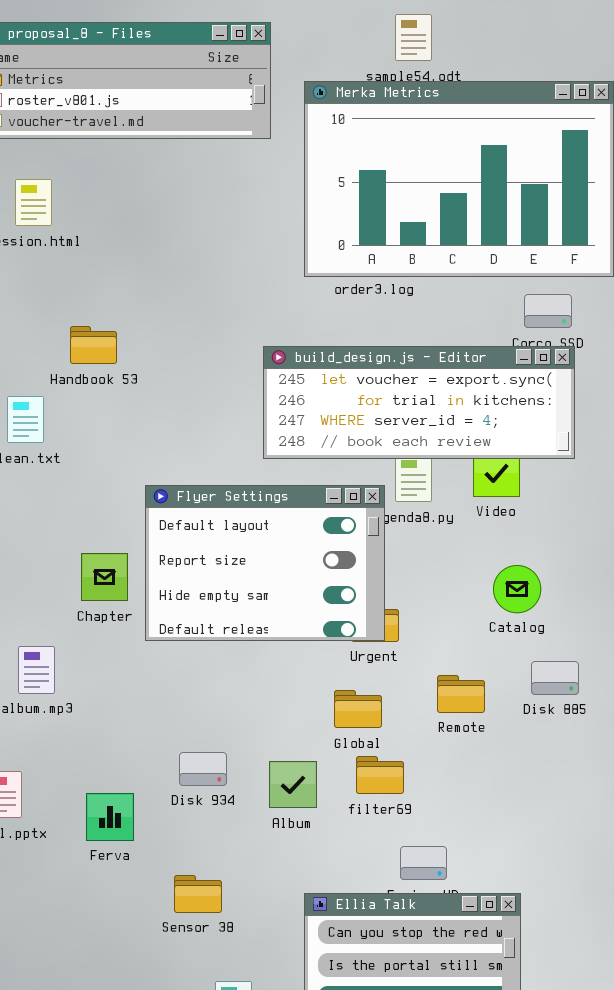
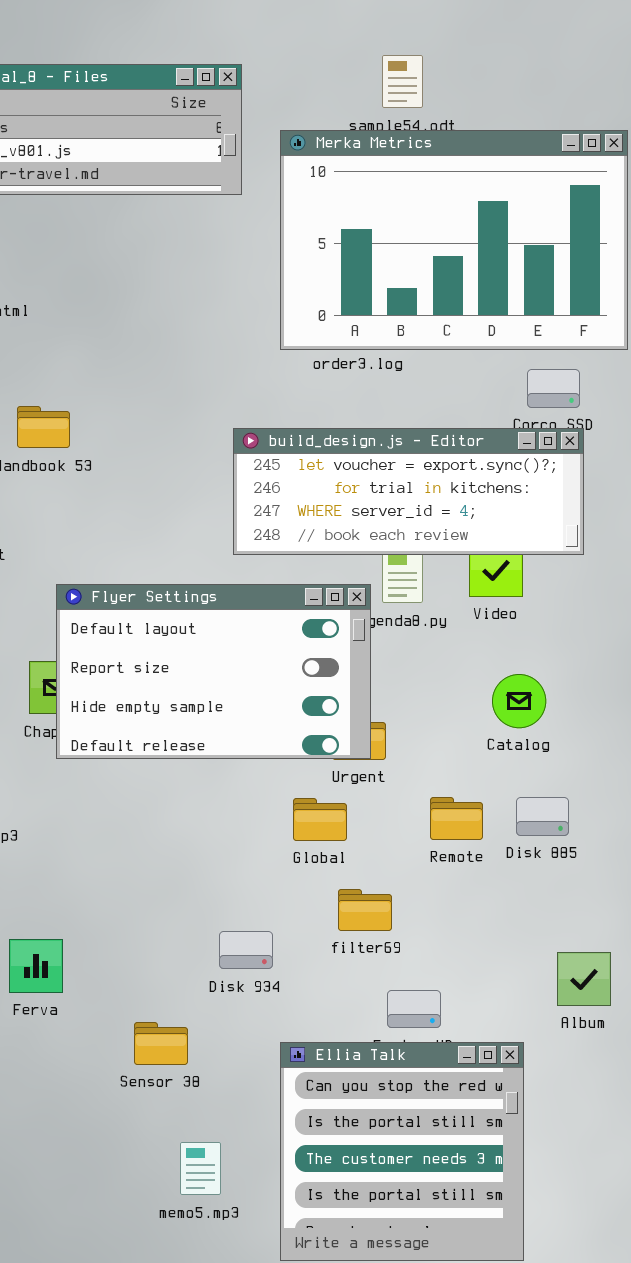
Flyer Settings: [145,485,385,641] -> [56,584,371,759], resized
Disk 885: [531,661,579,695] -> [516,797,569,836], moved
Global: [334,690,382,728] -> [293,798,347,841], moved
Disk 934: [179,752,227,786] -> [219,931,273,969], moved
Album: [269,761,317,808] -> [557,952,611,1006], moved
Ferva: [86,793,134,841] -> [9,939,63,993], moved

